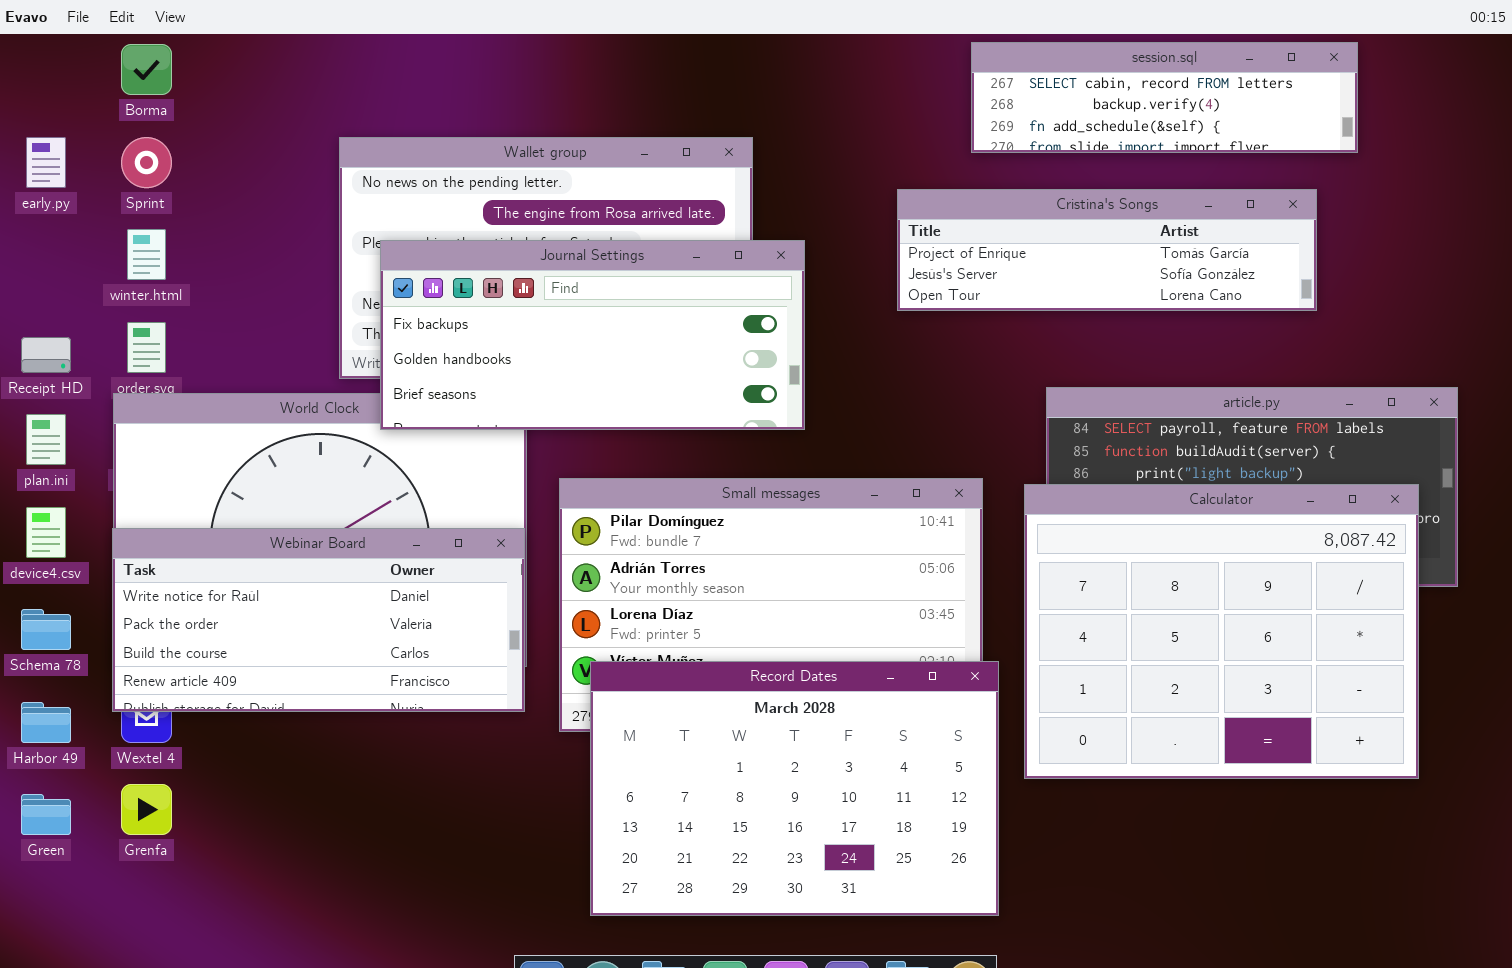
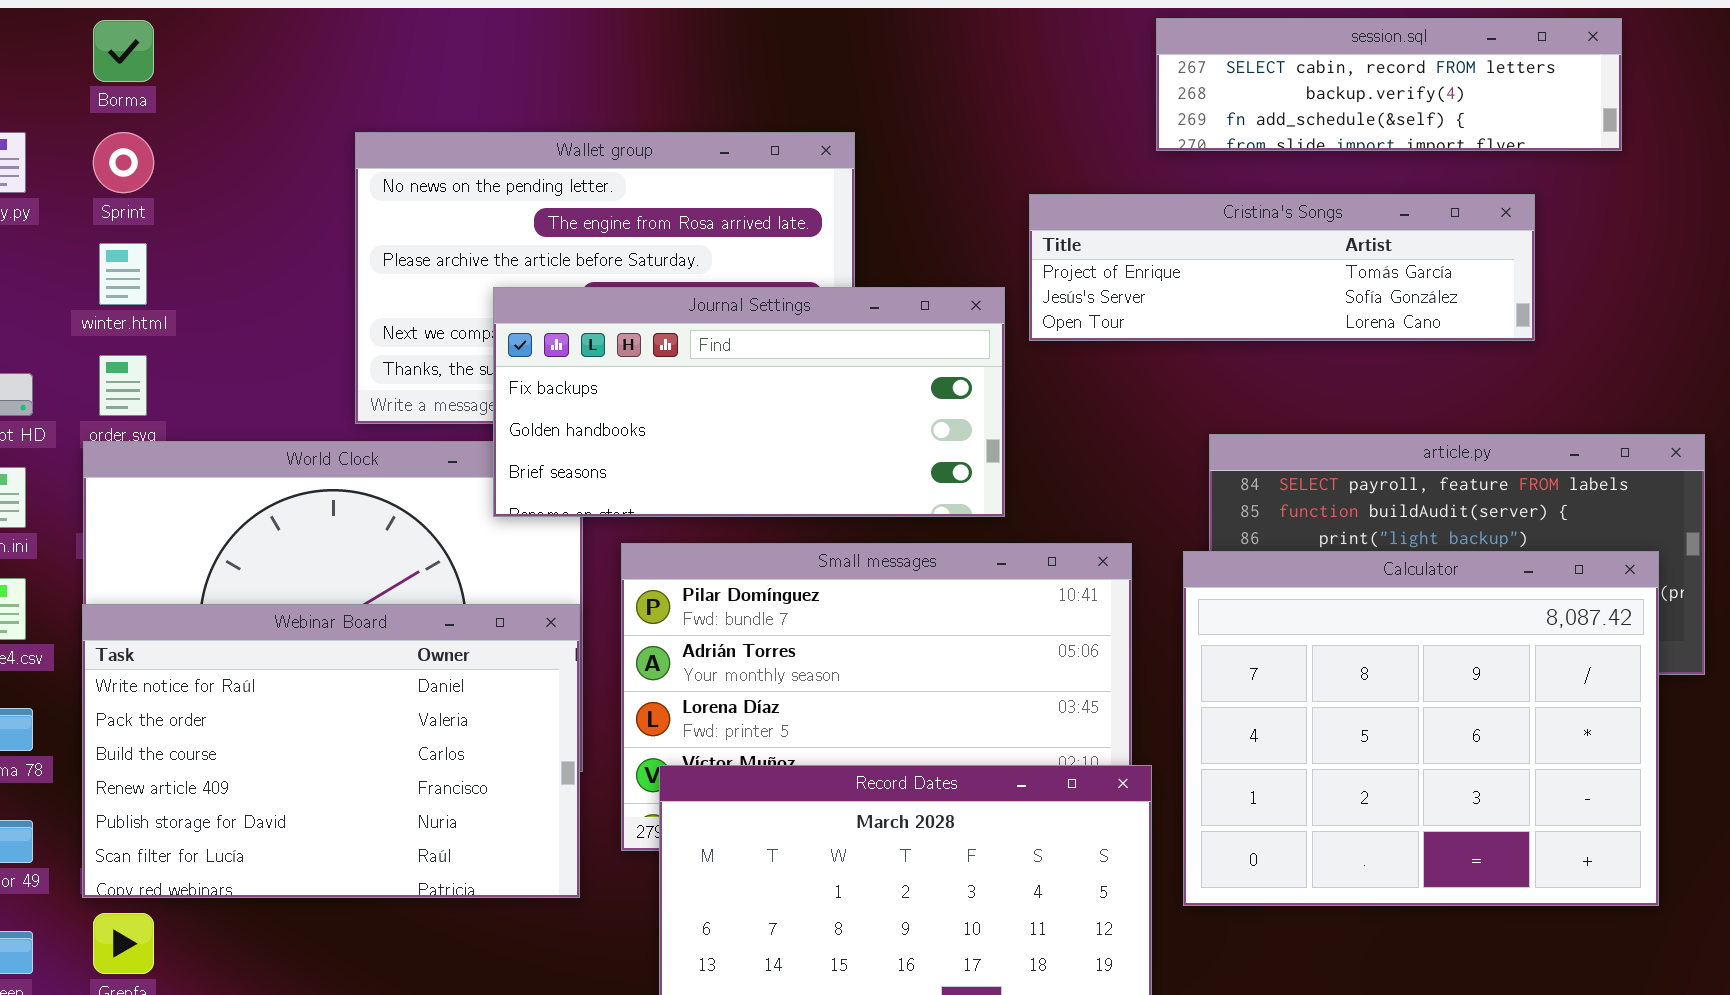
session.sql: [971,42,1358,153] -> [1156,18,1622,151], moved
Journal Settings: [380,240,805,430] -> [493,287,1005,517], moved
Webinar Board: [112,528,525,712] -> [82,604,580,898], resized

